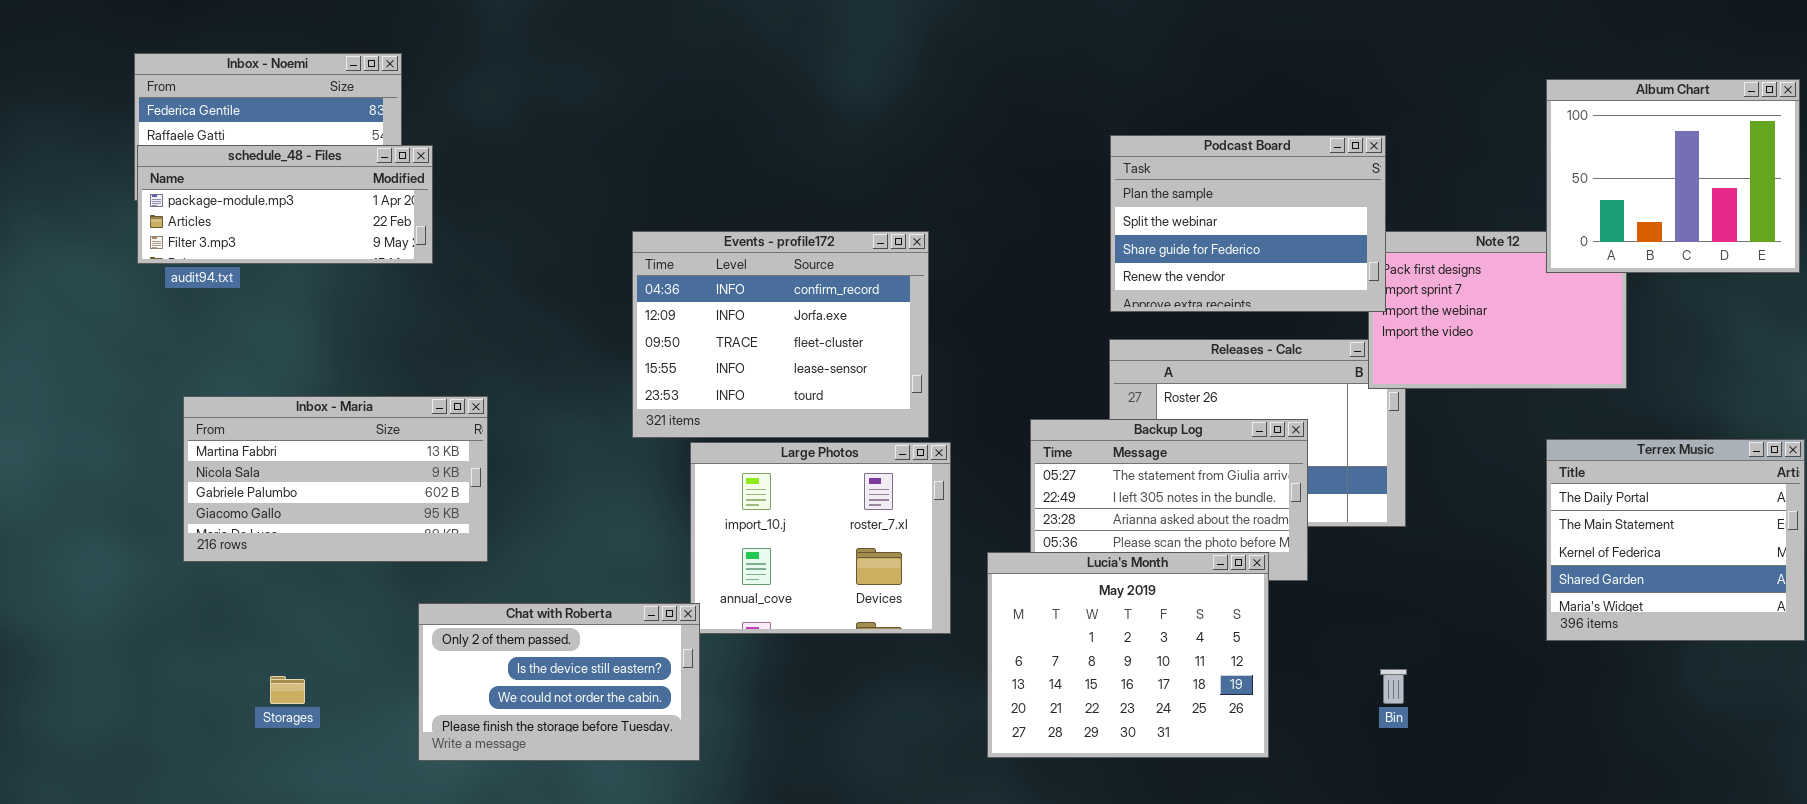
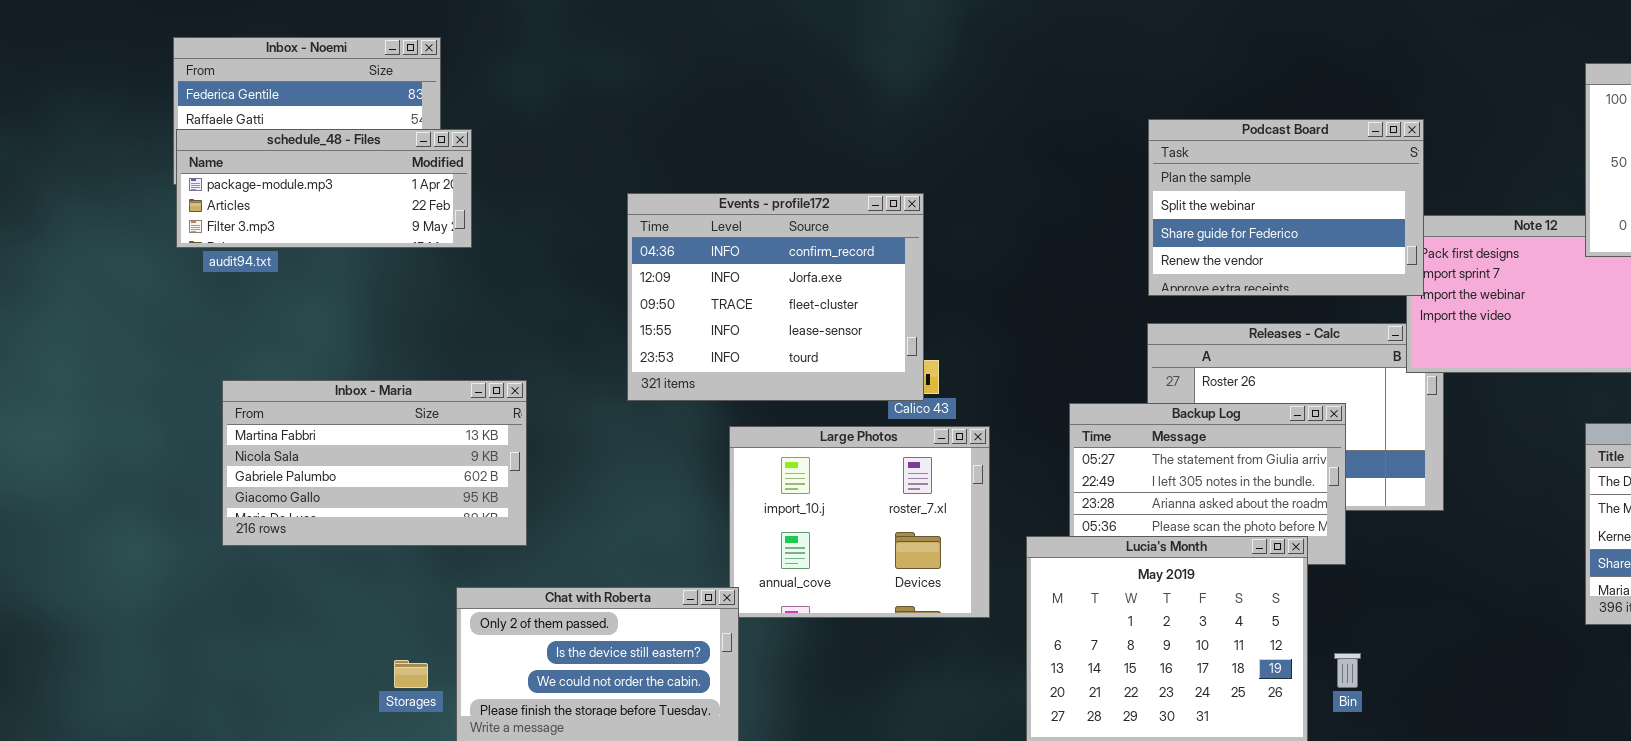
Events - profile172: [632,231,929,438] -> [627,193,924,401], moved
Bin: [1380,669,1407,704] -> [1334,653,1361,688], moved
Storages: [270,676,305,704] -> [394,660,428,688], moved

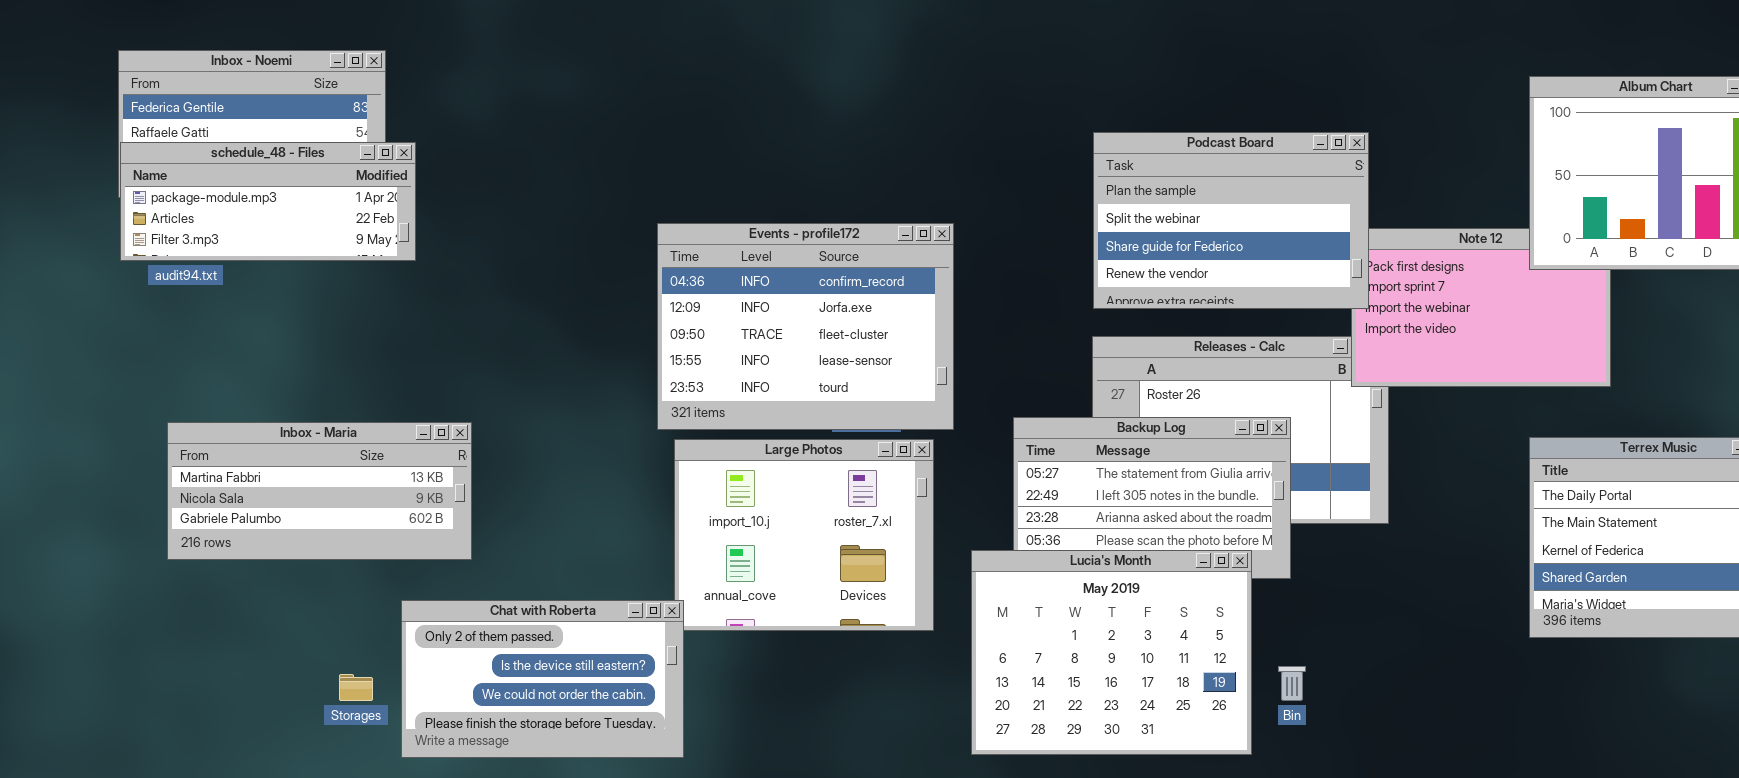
Events - profile172: [627,193,924,401] -> [657,223,954,430], moved
Inbox - Maria: [222,380,527,546] -> [167,422,472,560], resized

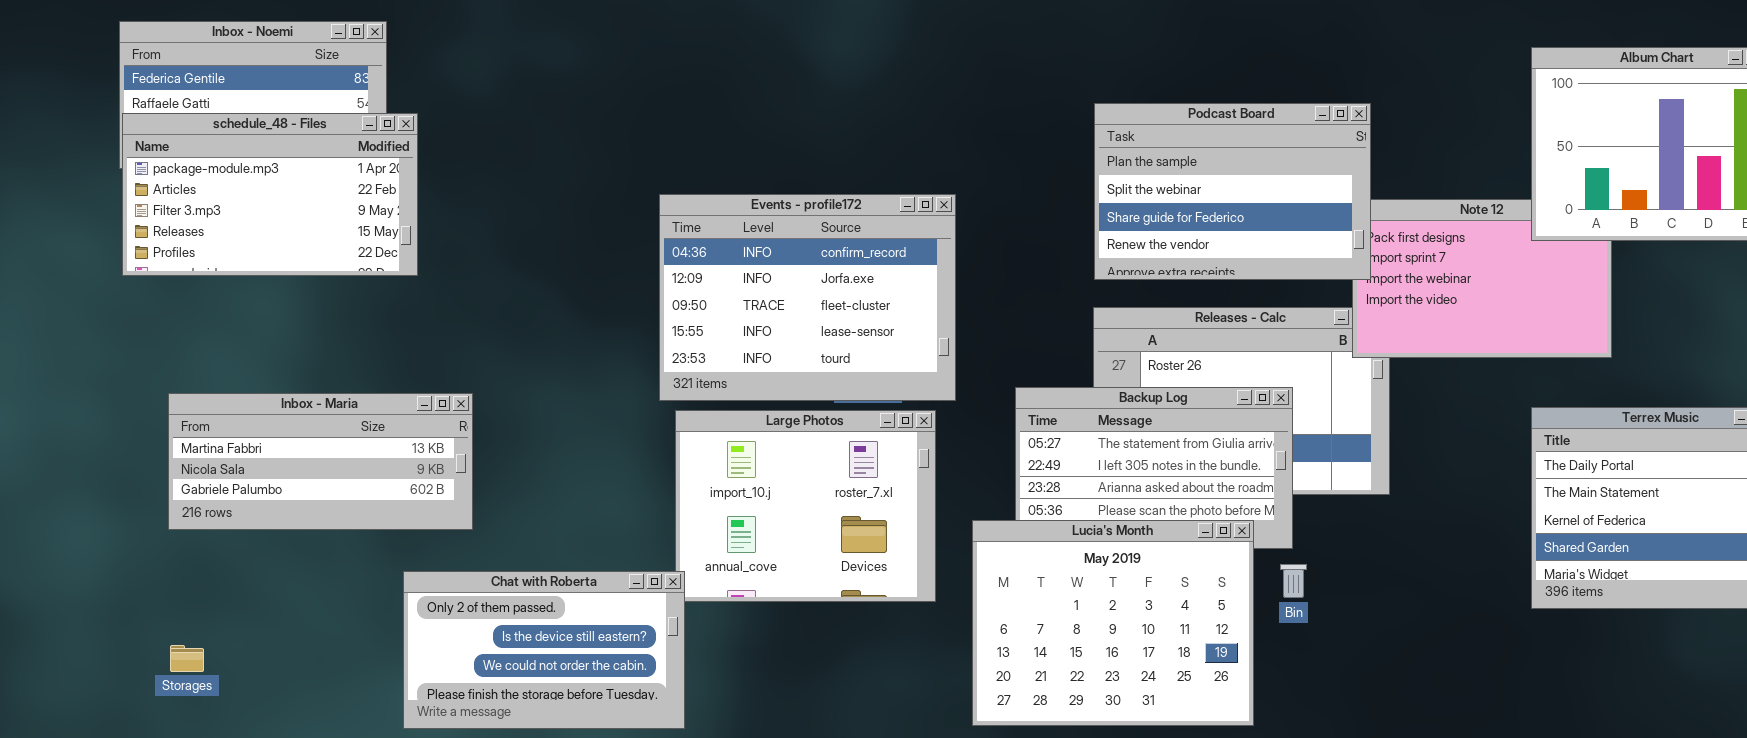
schedule_48 - Files: [120,142,416,261] -> [122,113,418,276], resized
Bin: [1278,666,1306,701] -> [1280,564,1307,598], moved
Storages: [339,674,373,701] -> [170,645,204,672], moved

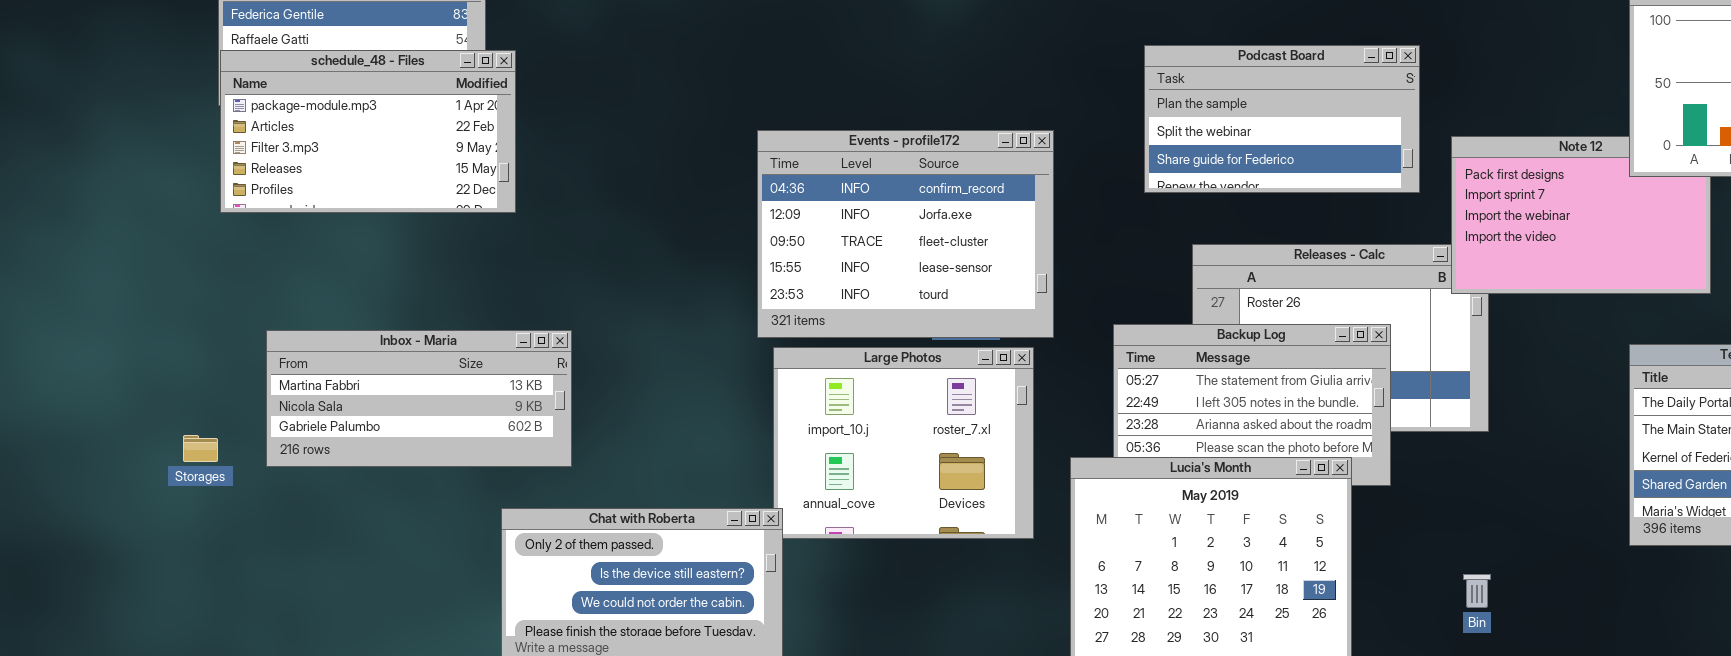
Podcast Board: [1094,103,1371,280] -> [1144,45,1420,193], moved, resized
Bin: [1280,564,1307,598] -> [1463,574,1491,608], moved
Storages: [170,645,204,672] -> [183,435,218,462], moved

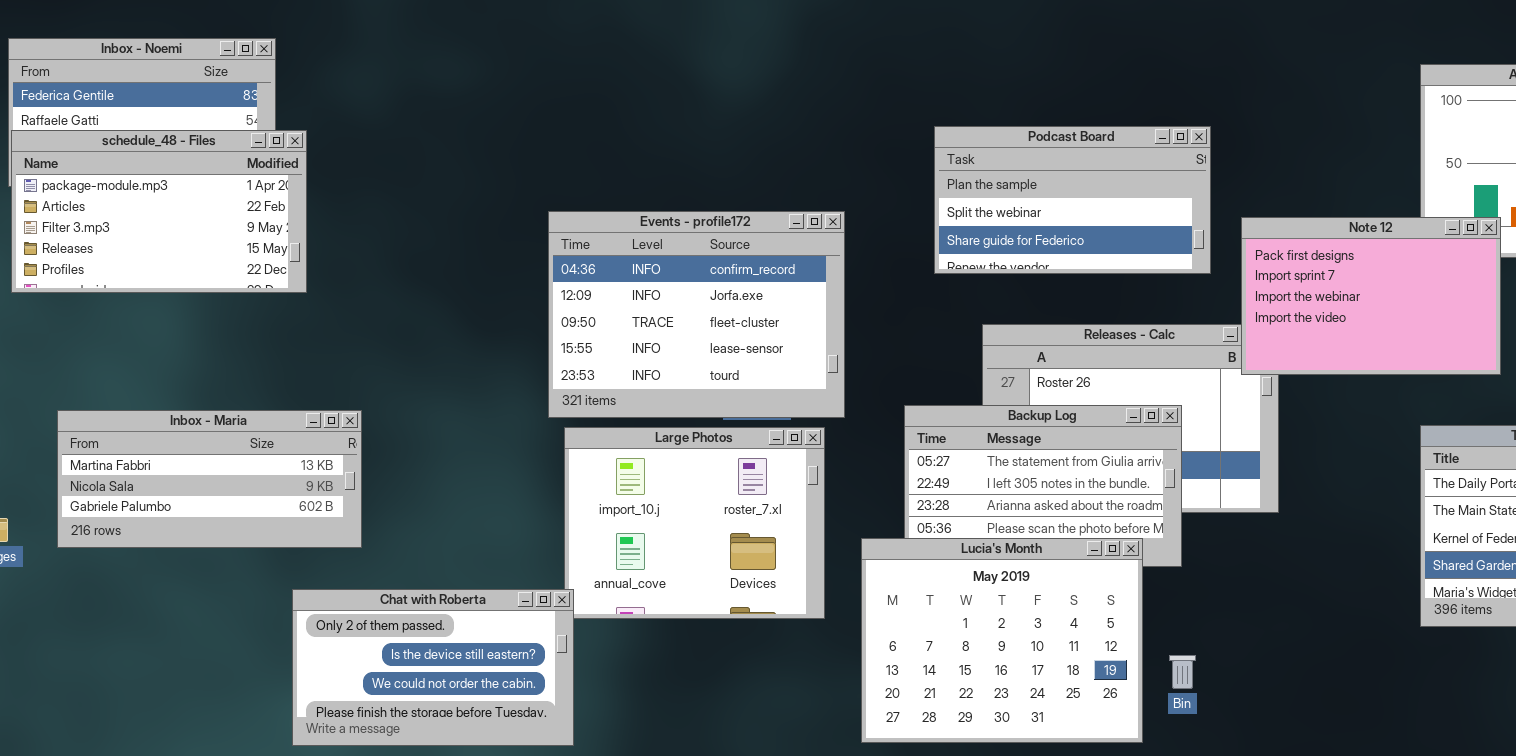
Note 12: [1451,136,1711,294] -> [1241,217,1501,375], raised
Bin: [1463,574,1491,608] -> [1169,655,1196,689], moved

